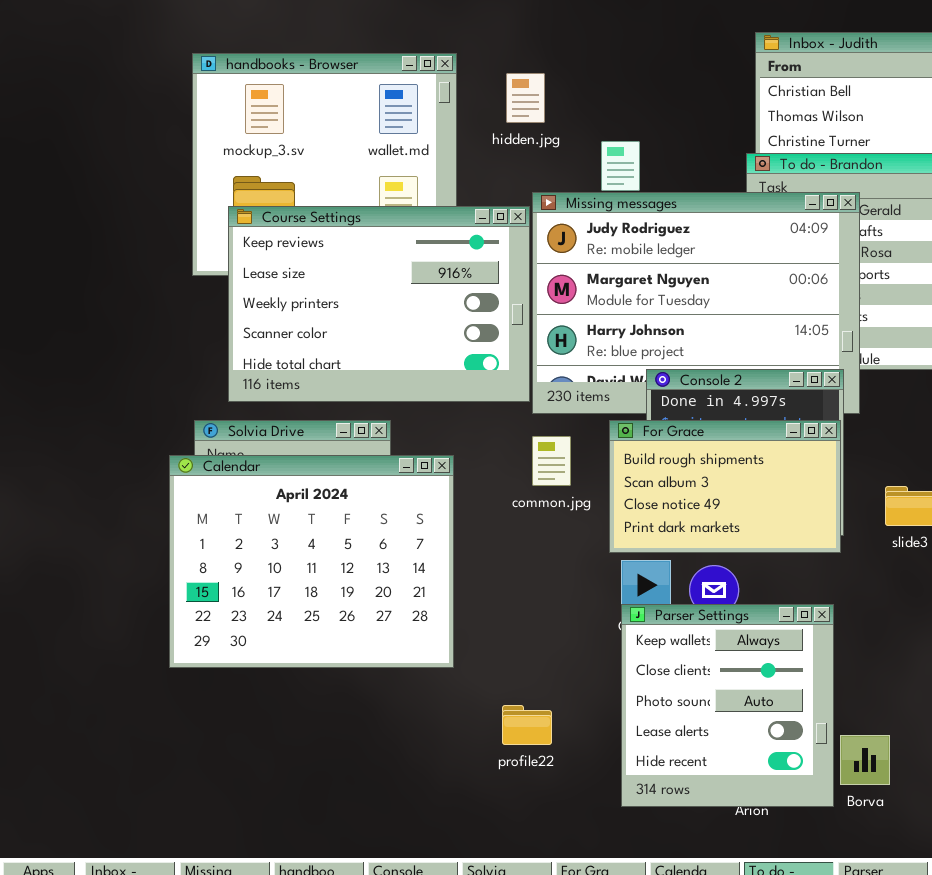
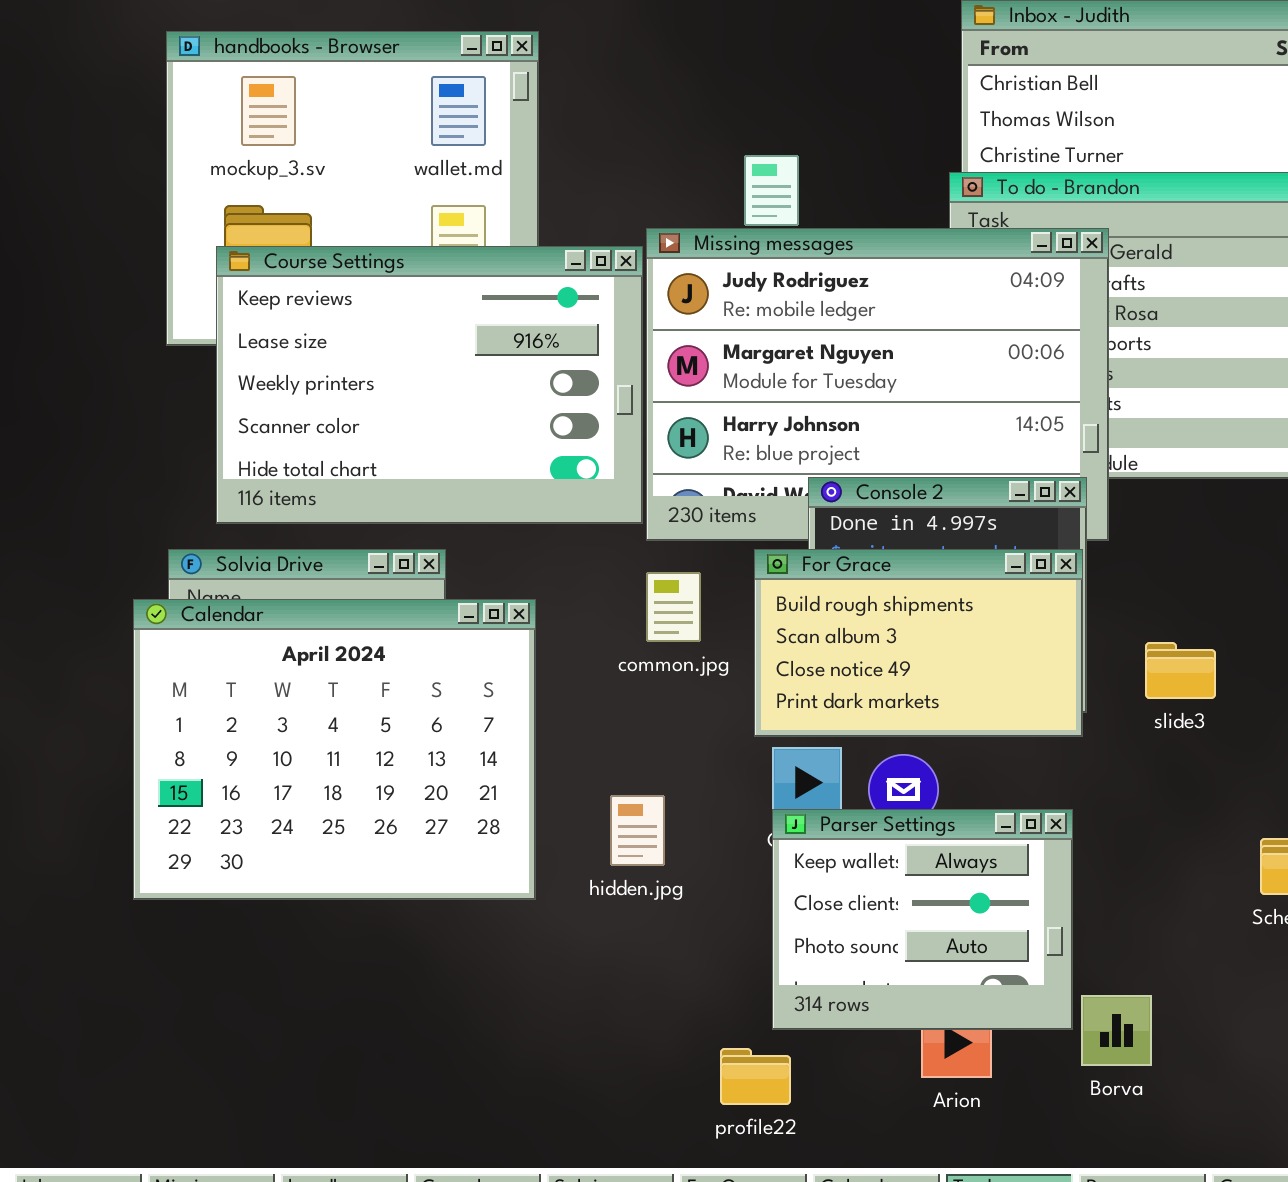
hidden.jpg: [506,73,545,123] -> [610,795,665,866], moved
Parser Settings: [621,604,834,807] -> [772,809,1073,1030], resized
profile22: [502,705,552,745] -> [720,1048,791,1105], moved

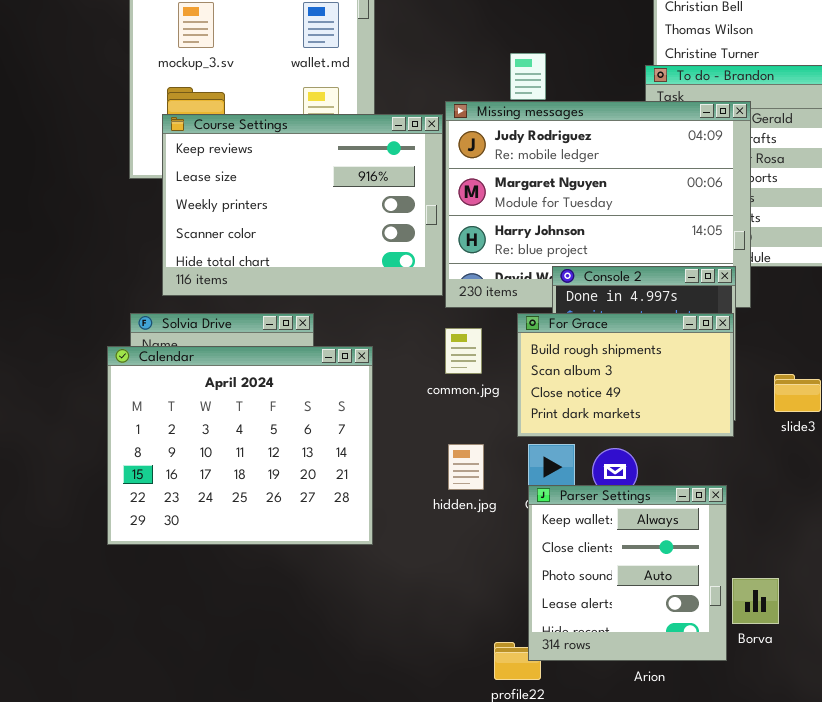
hidden.jpg: [610,795,665,866] -> [448,444,484,490], moved
Parser Settings: [772,809,1073,1030] -> [528,485,727,661], resized
Borva: [1081,995,1152,1066] -> [732,578,779,624], moved

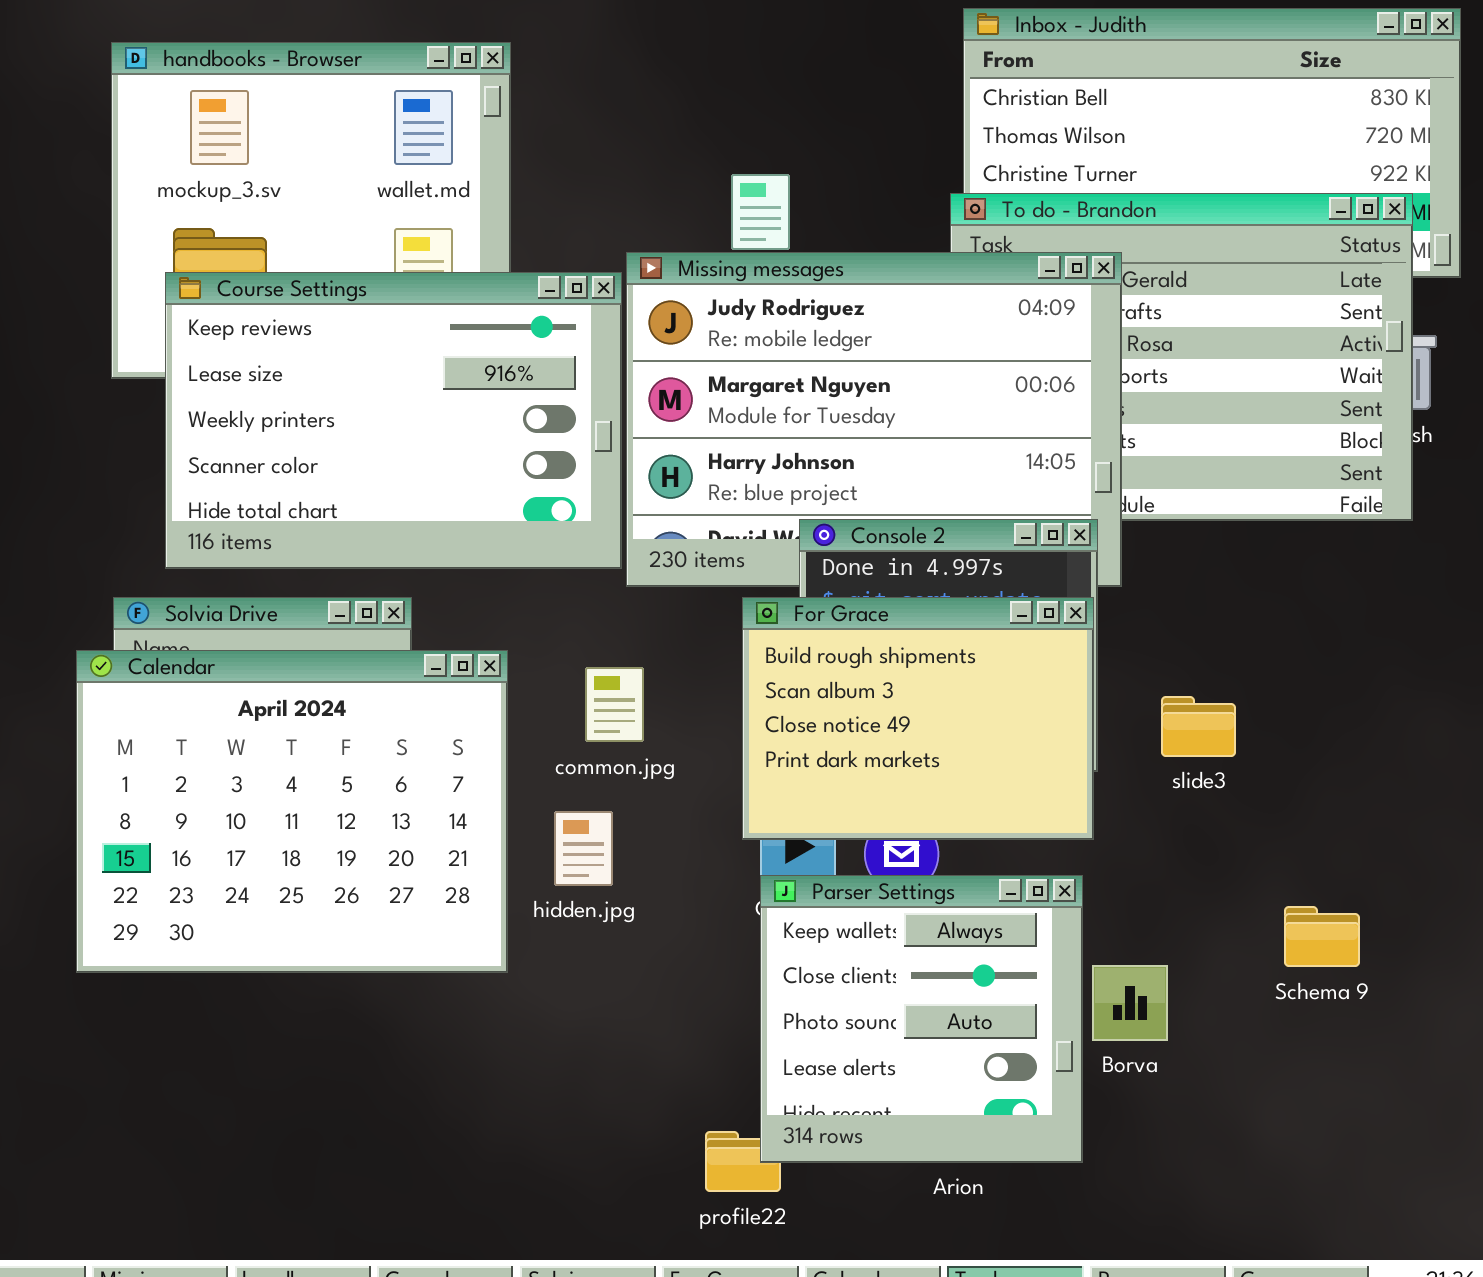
For Grace: [517,313,734,437] -> [742,597,1094,840], resized
common.jpg: [445,328,482,374] -> [585,667,644,742], moved
hidden.jpg: [448,444,484,490] -> [554,811,613,886], moved
Borva: [732,578,779,624] -> [1092,965,1168,1041], moved

